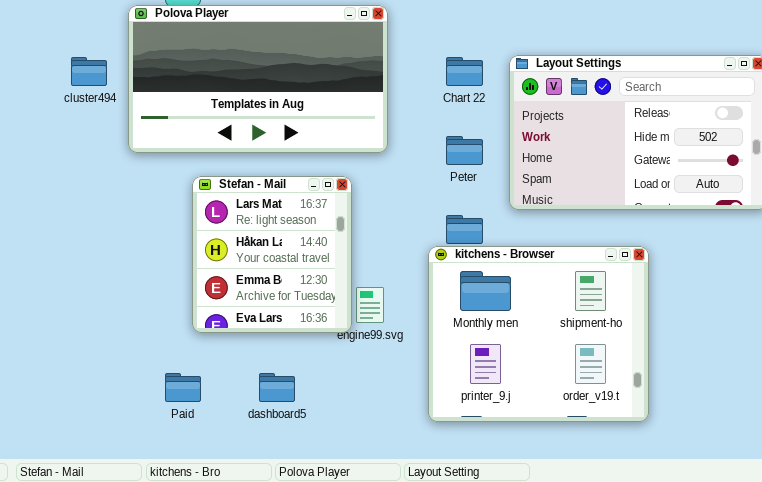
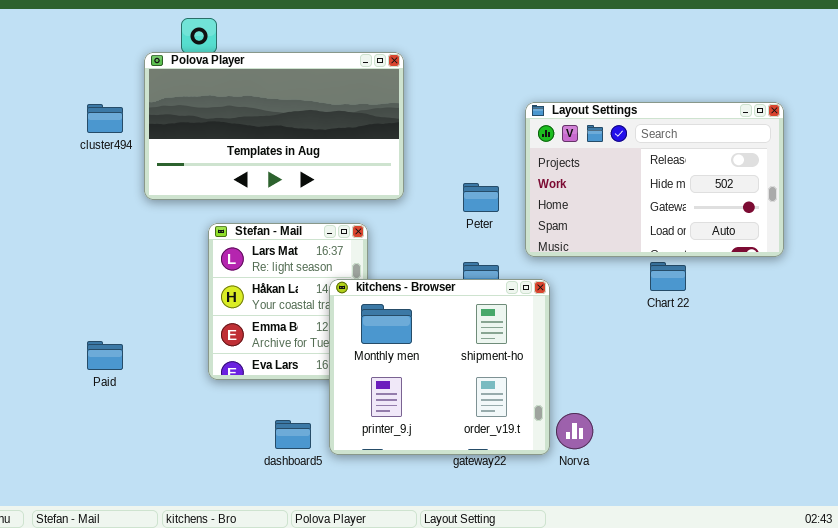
Chart 22: [446,57,483,86] -> [650,262,686,291], moved
kitchens - Browser: [428,246,649,422] -> [329,279,550,455], moved
Paid: [165,373,201,402] -> [87,341,123,370], moved

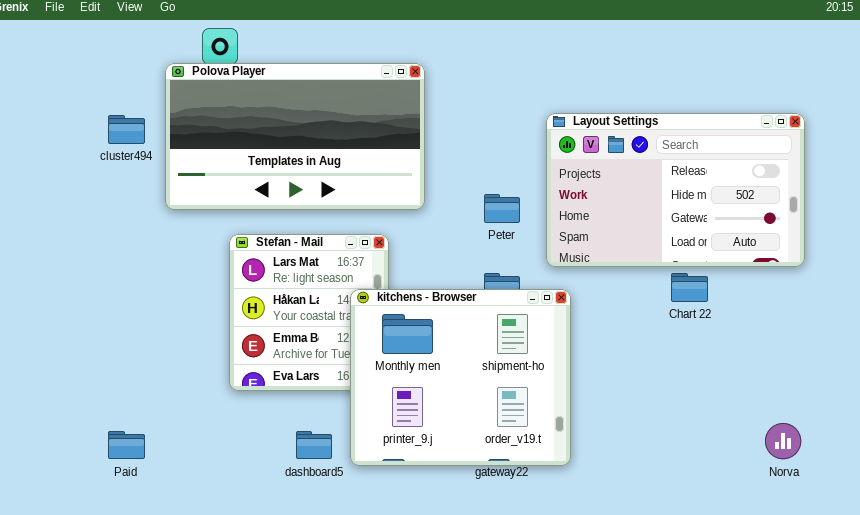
Paid: [87,341,123,370] -> [108,431,145,459], moved
Norva: [556,413,593,449] -> [765,423,801,459], moved

